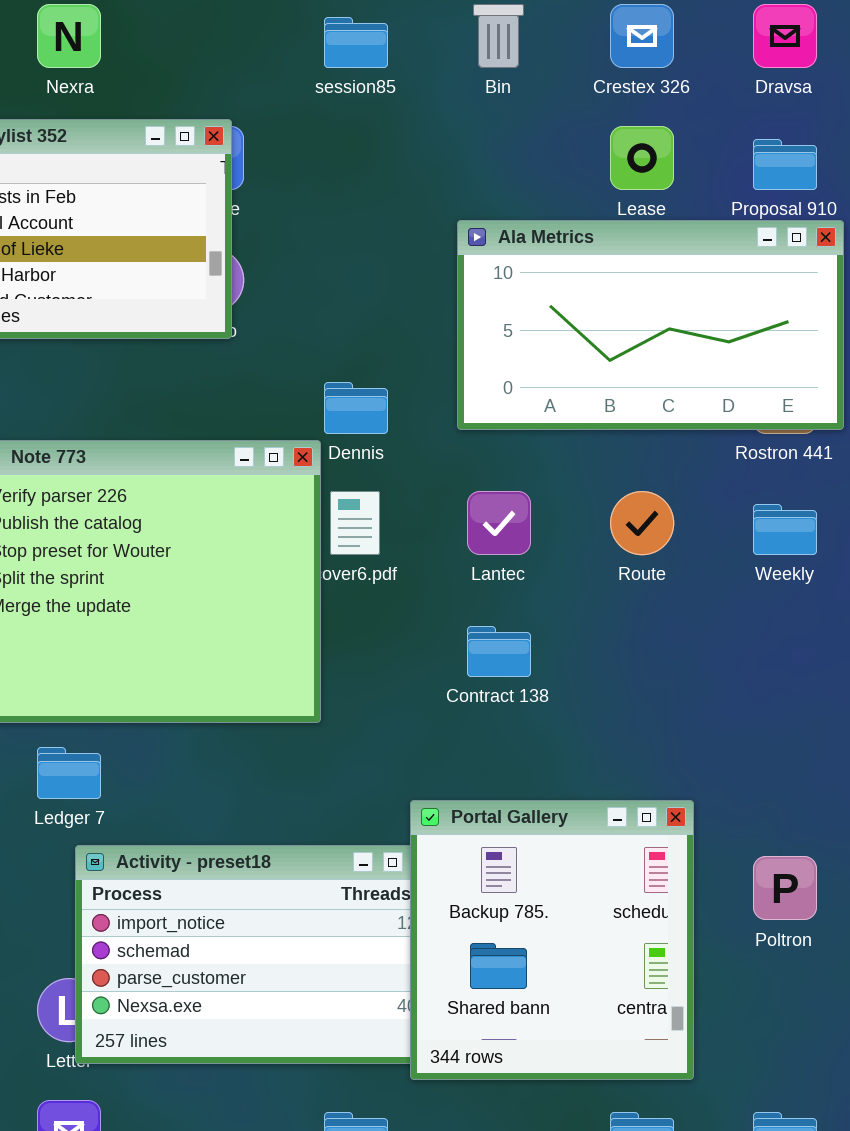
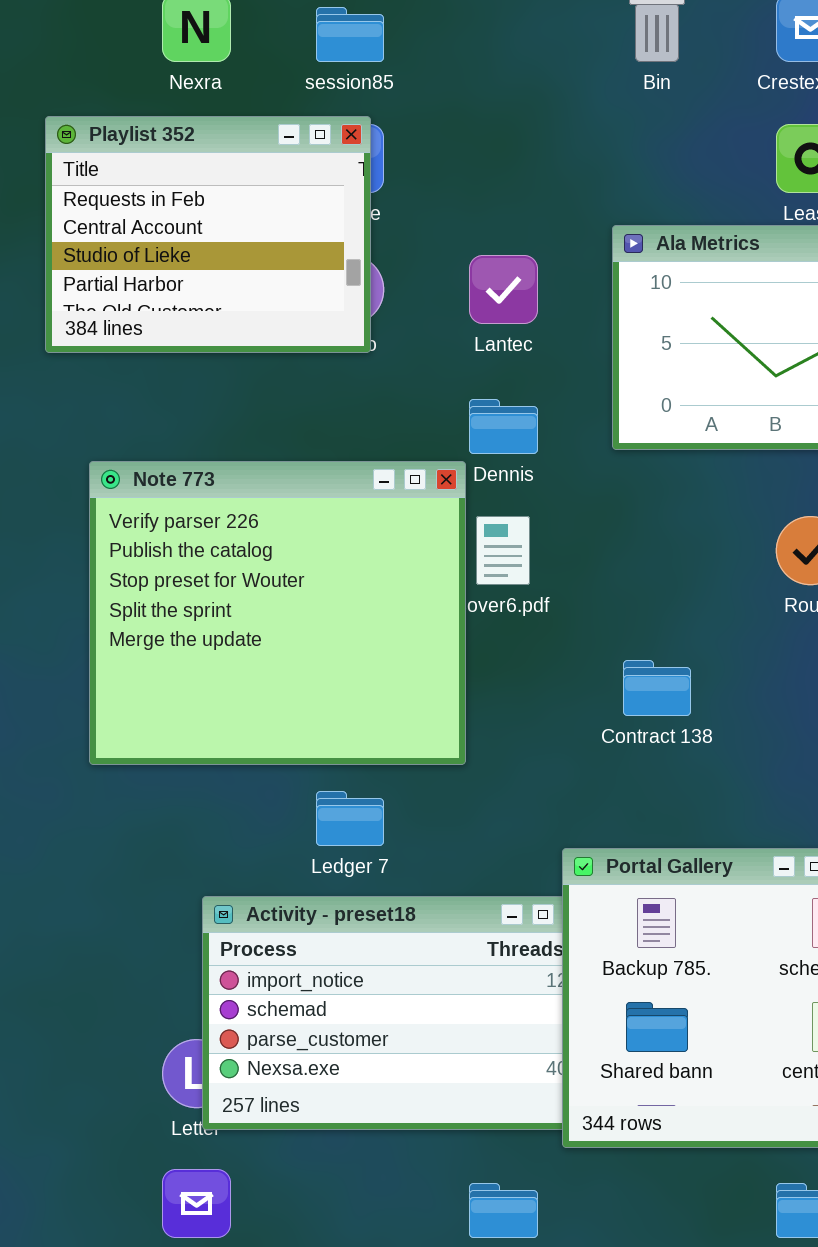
session85: [324,17,388,68] -> [316,7,384,62], moved
Lantec: [467,491,531,555] -> [469,255,538,324], moved
Ledger 7: [37,747,101,799] -> [316,791,384,846], moved

